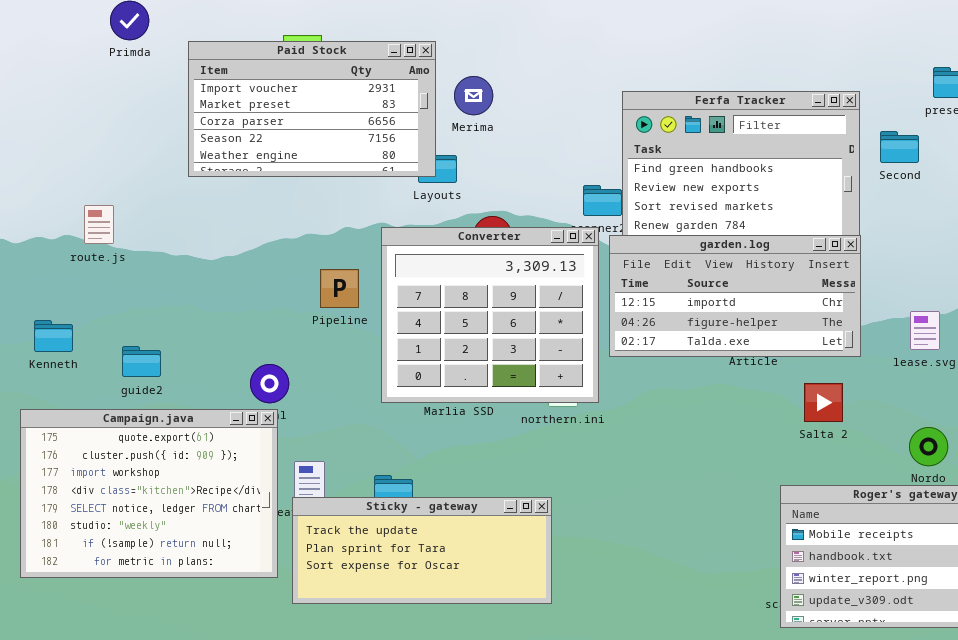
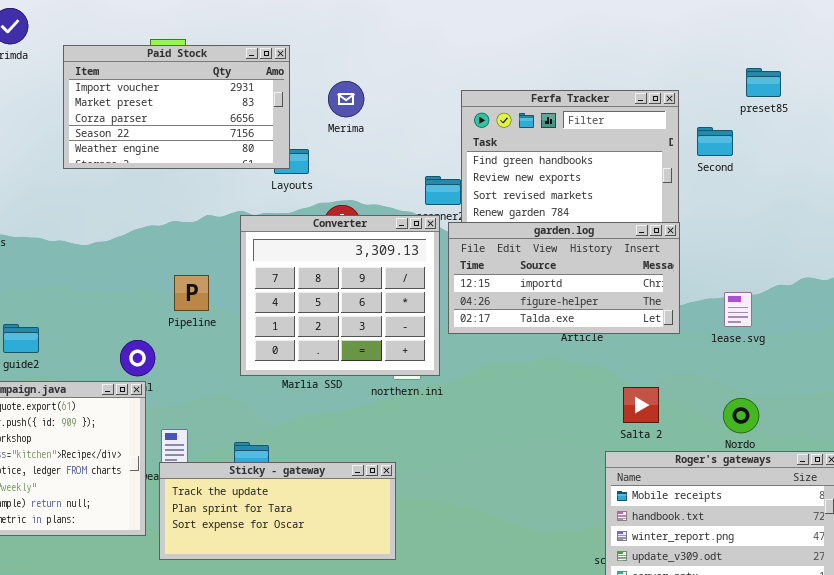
Merima: [454,76,493,115] -> [328,81,364,117], moved
Pipeline: [320,269,359,308] -> [174,275,209,311], moved
Salta 2: [804,383,843,422] -> [623,387,659,423], moved

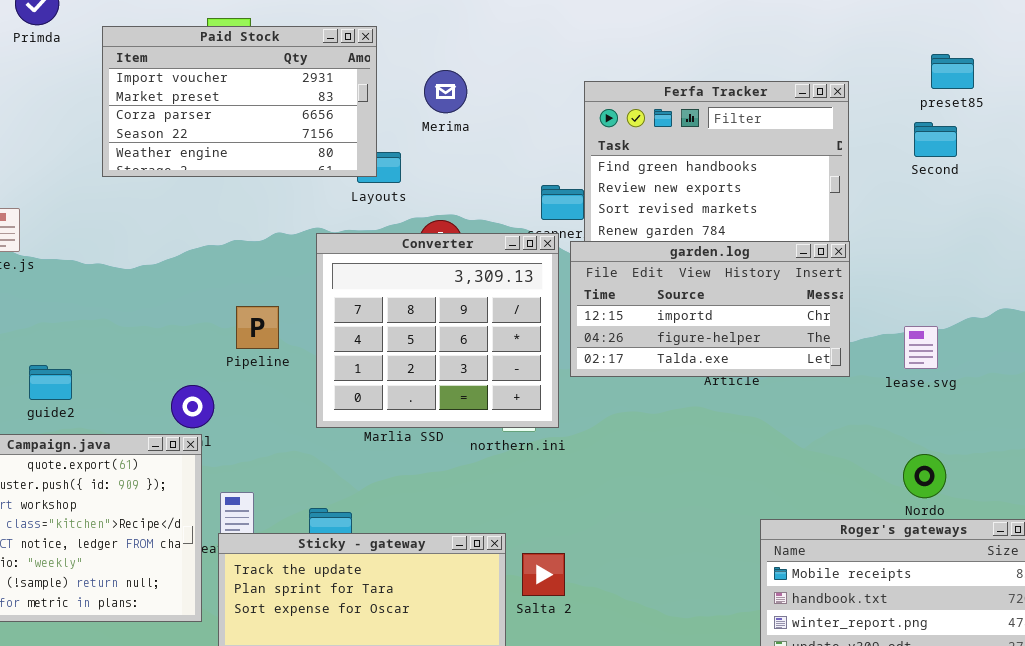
Second: [697,127,733,156] -> [914,122,957,157], moved
Salta 2: [623,387,659,423] -> [522,553,565,596], moved

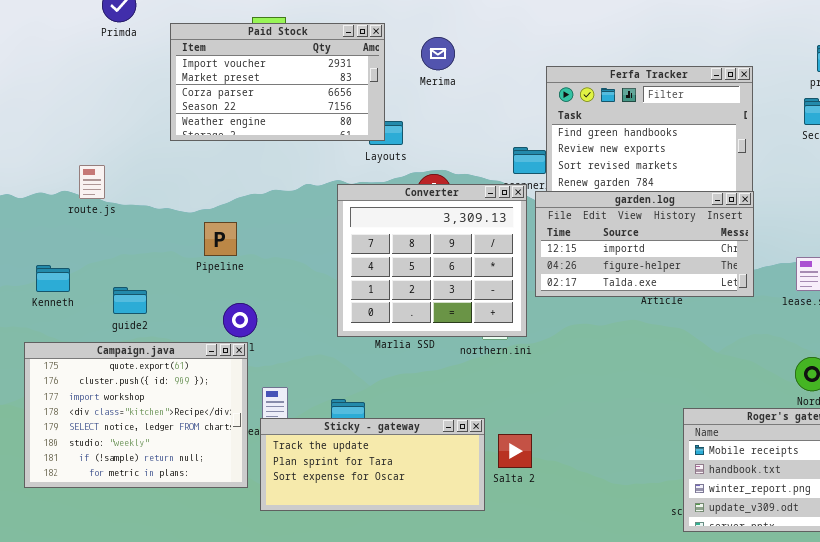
Merima: [424,70,467,113] -> [421,37,455,70], moved
Pipeline: [236,306,279,349] -> [204,222,237,256], moved

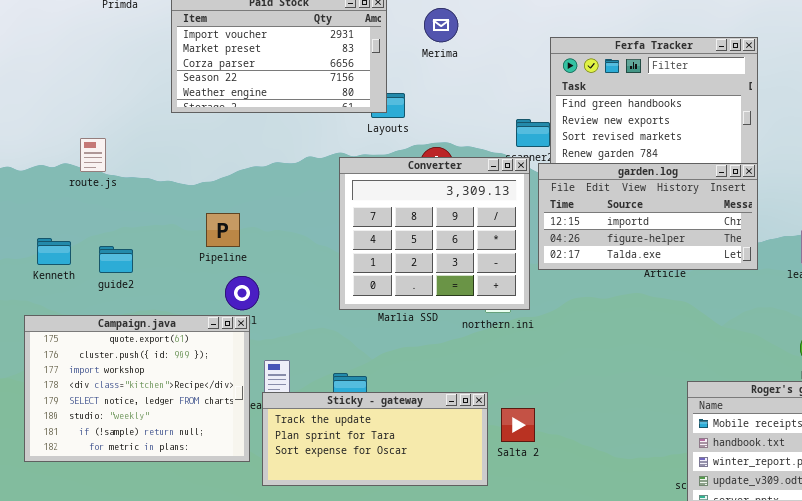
Pipeline: [204,222,237,256] -> [206,213,240,247], moved
guide2: [113,287,147,314] -> [99,246,133,273], moved

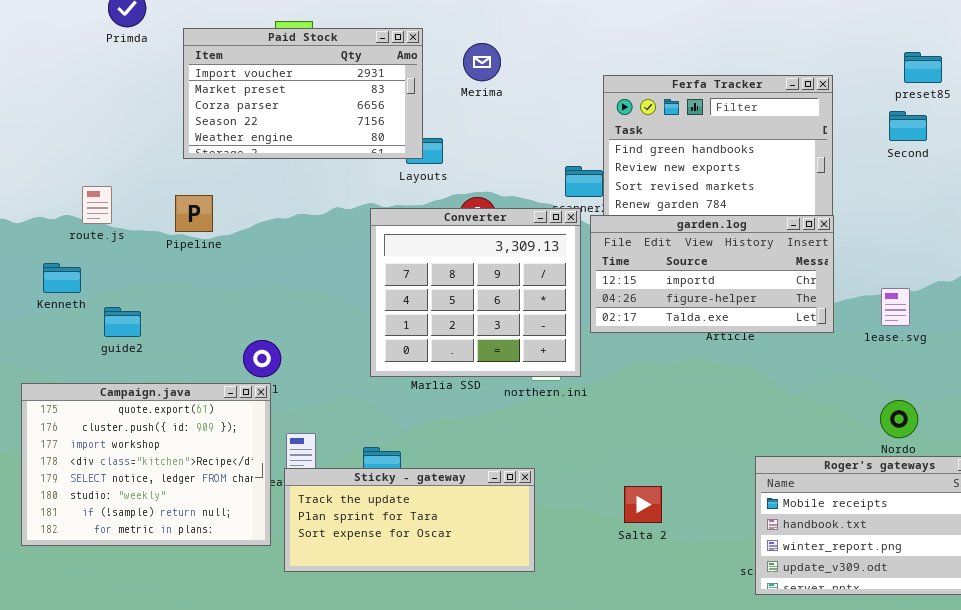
Pipeline: [206,213,240,247] -> [175,195,213,232], moved
Kenneth: [37,238,71,265] -> [43,263,81,293], moved
Salta 2: [501,408,535,442] -> [624,486,662,523], moved

